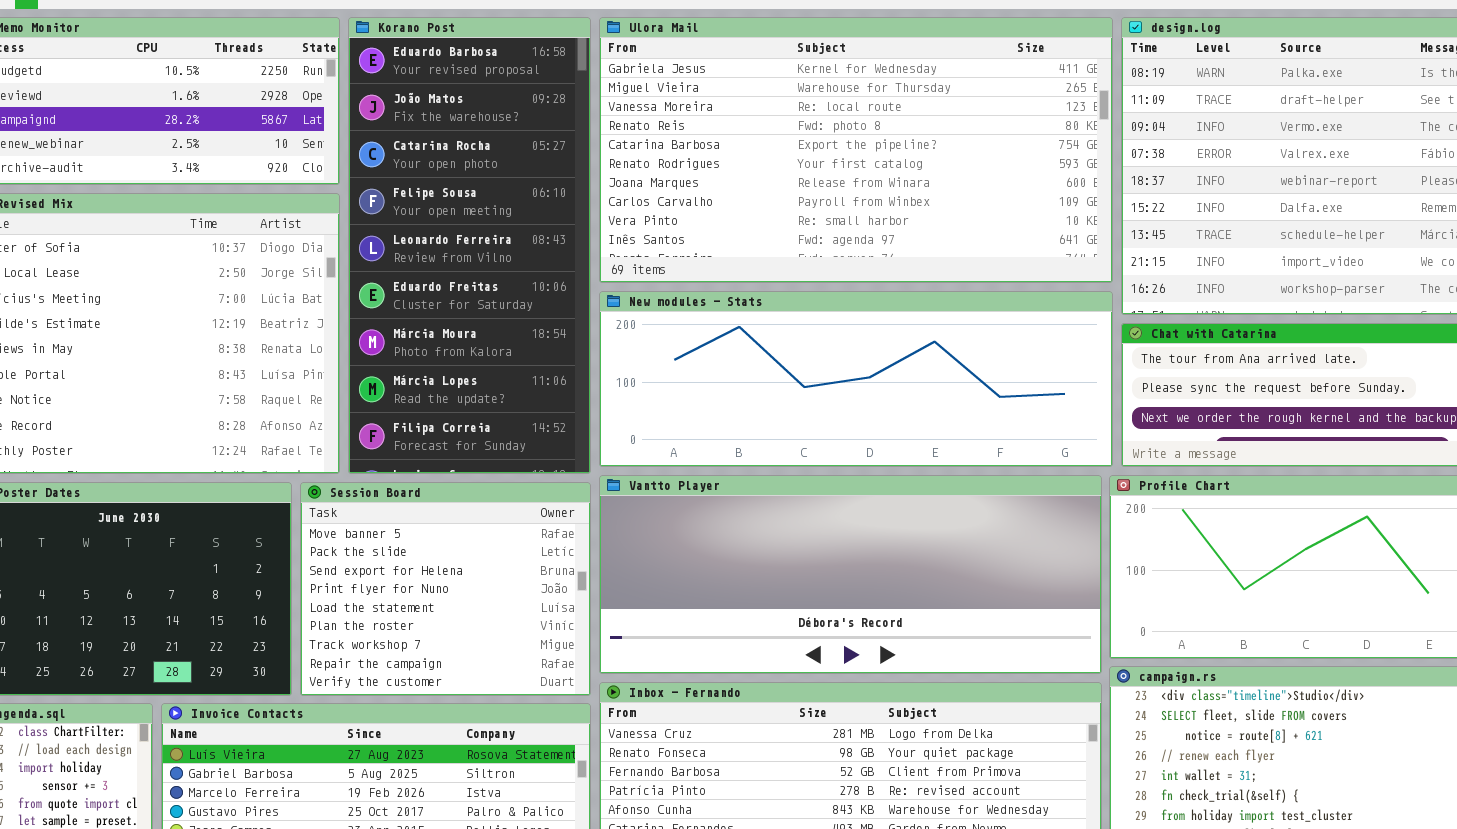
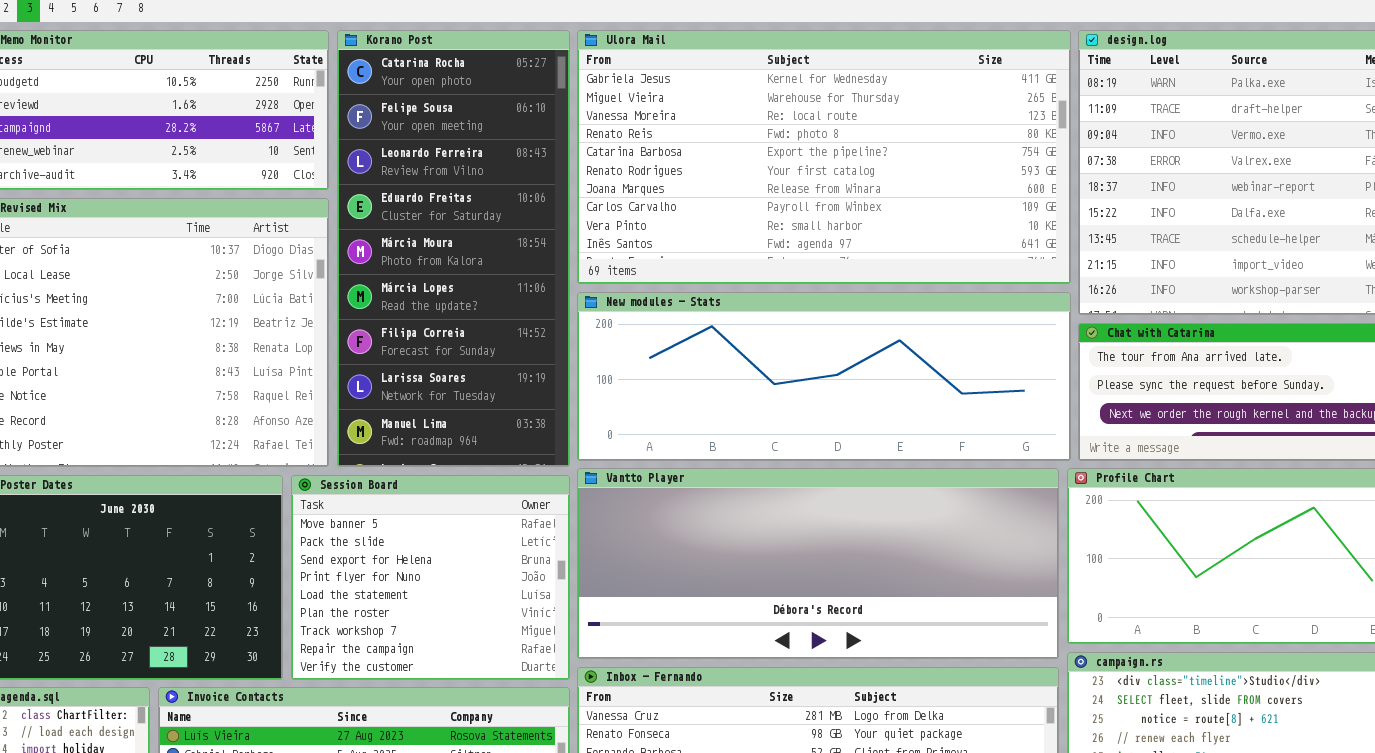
Korano Post: [348,17,591,474] -> [337,30,570,467], scrolled down 2 rows

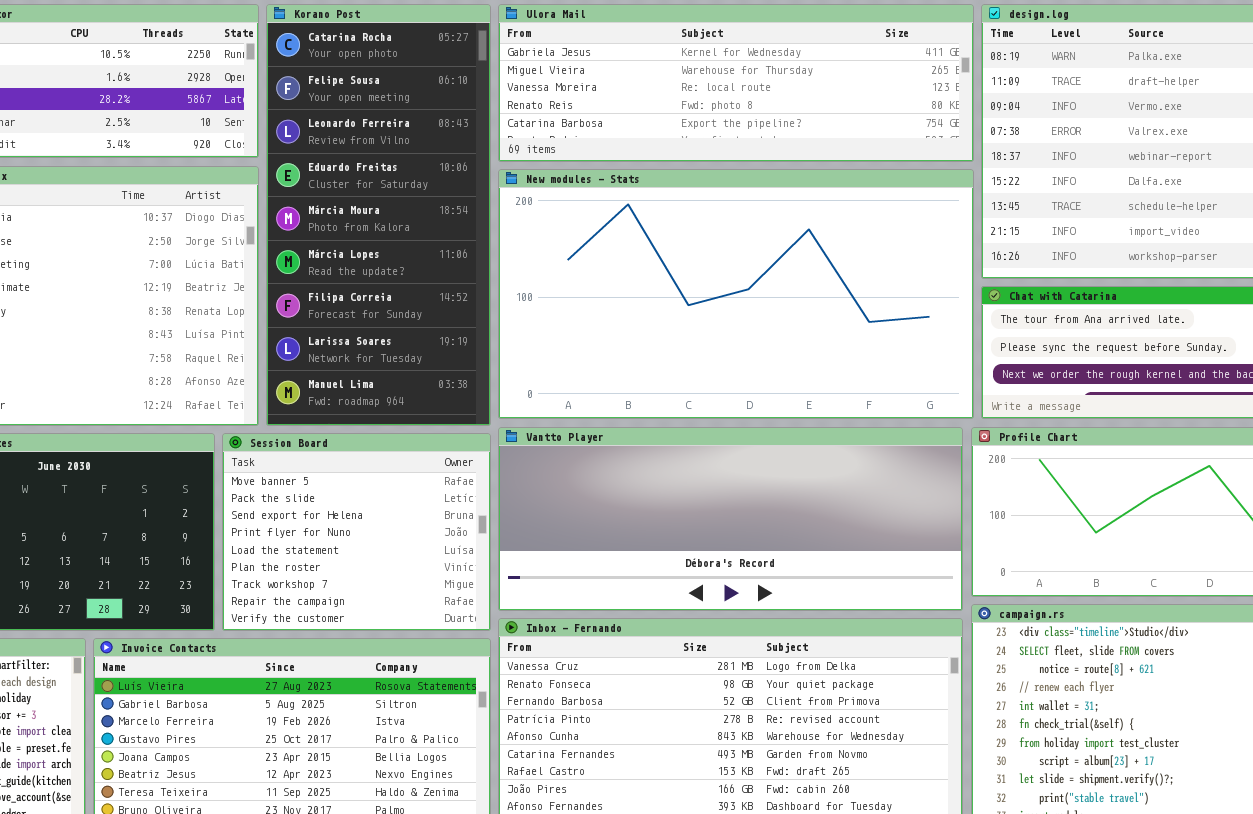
Ulora Mail: [577,30,1071,284] -> [498,4,974,162], resized
New modules - Stats: [577,292,1071,461] -> [498,169,974,419], resized

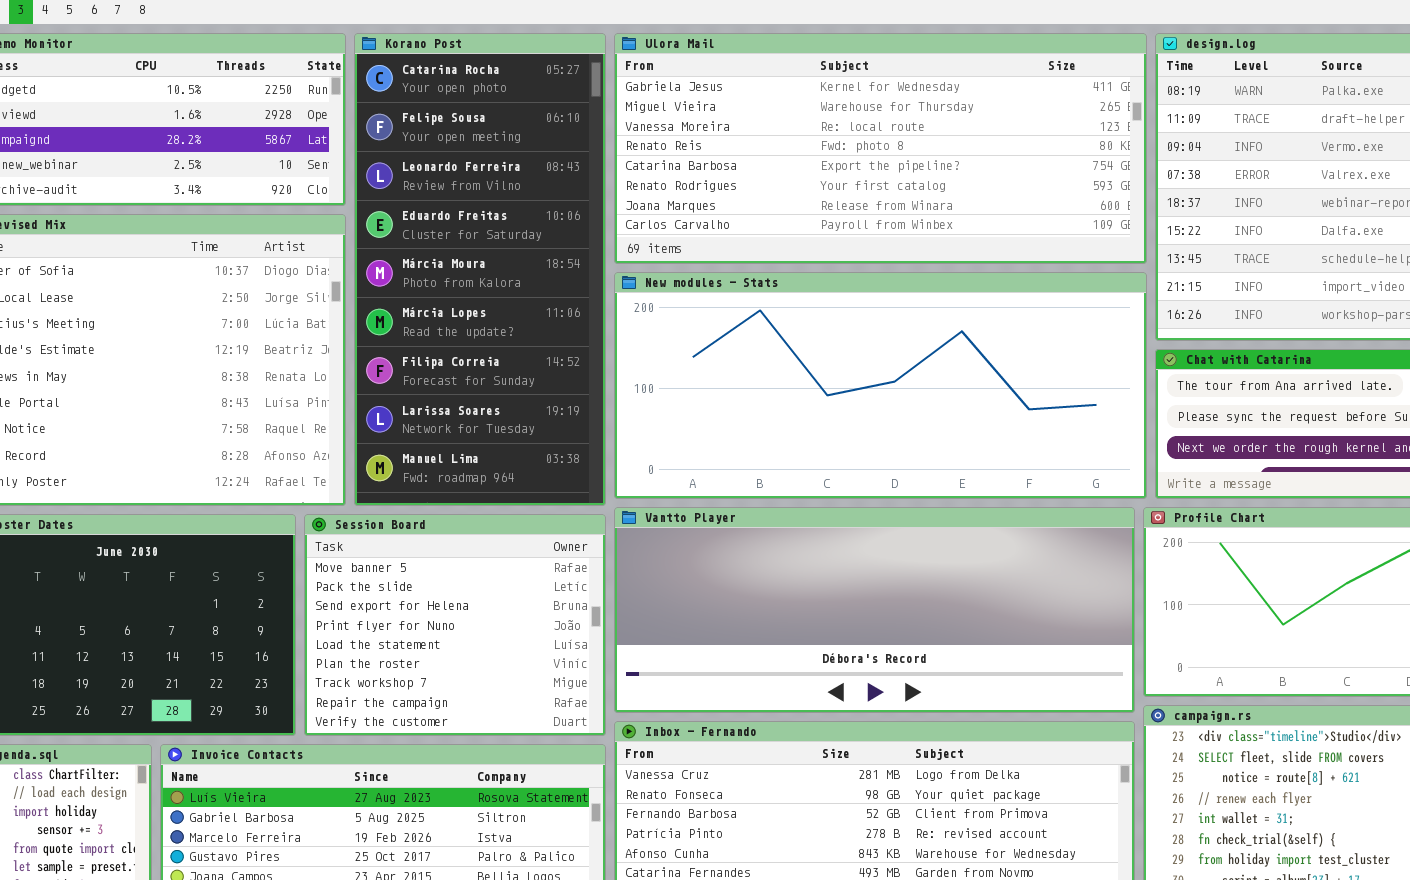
Ulora Mail: [498,4,974,162] -> [614,33,1147,264], resized
New modules - Stats: [498,169,974,419] -> [614,272,1147,499], resized

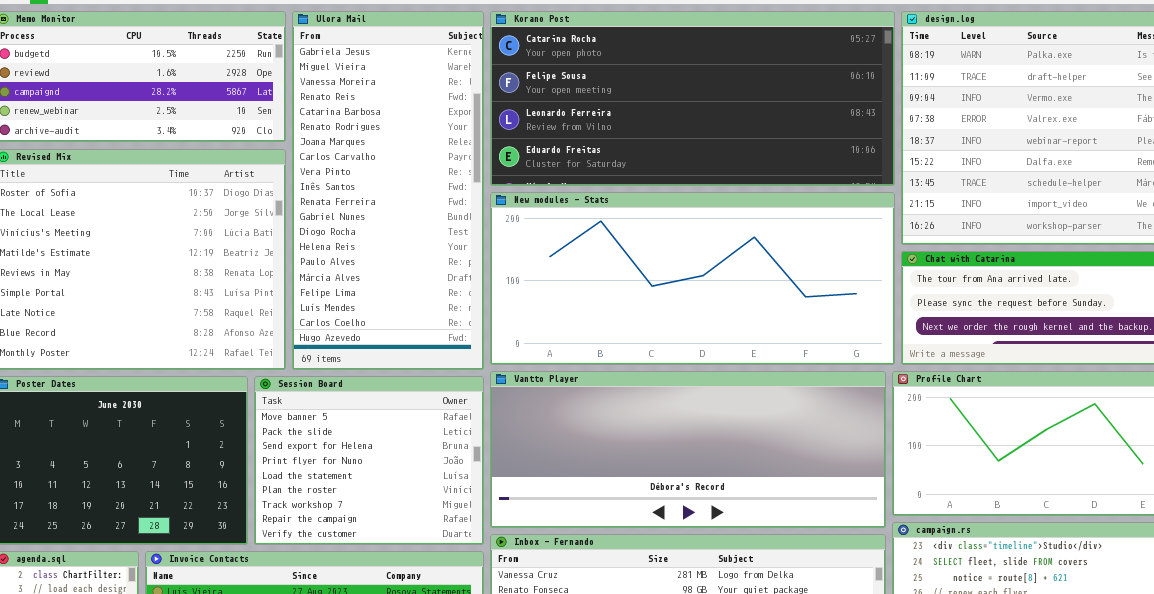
Korano Post: [354,33,606,506] -> [490,11,895,186], moved, resized
Ulora Mail: [614,33,1147,264] -> [292,11,484,370], moved, resized

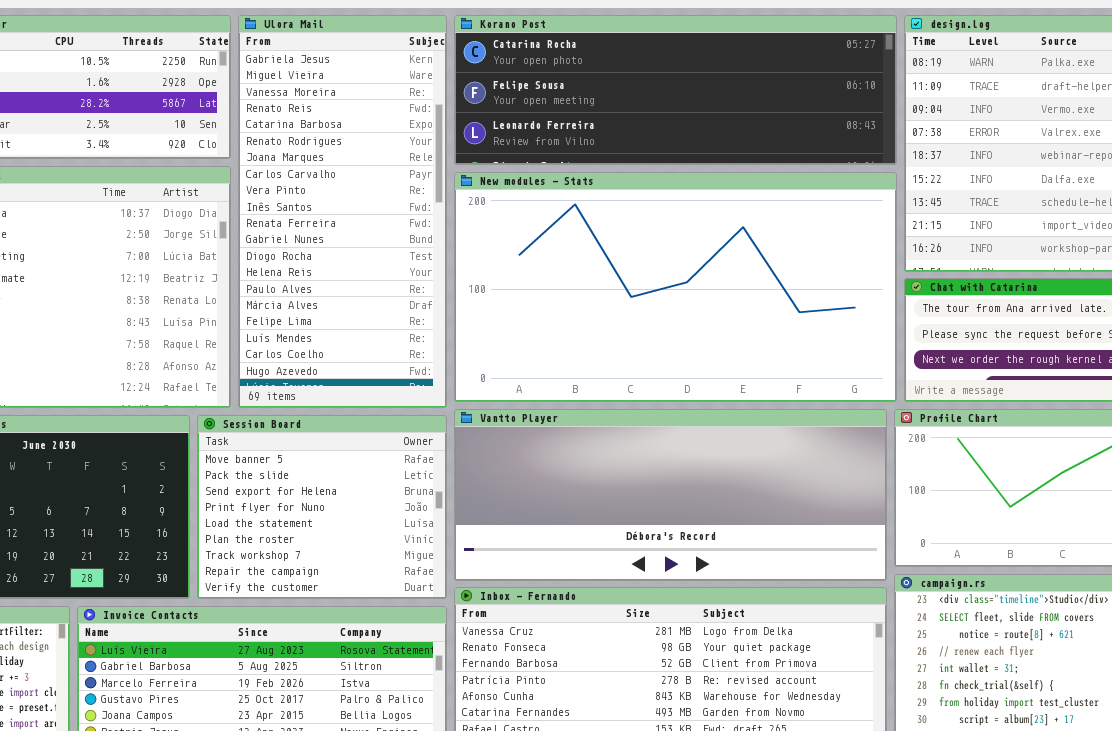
Korano Post: [490,11,895,186] -> [454,15,897,165], resized
New modules - Stats: [490,192,895,365] -> [454,172,897,402], resized

